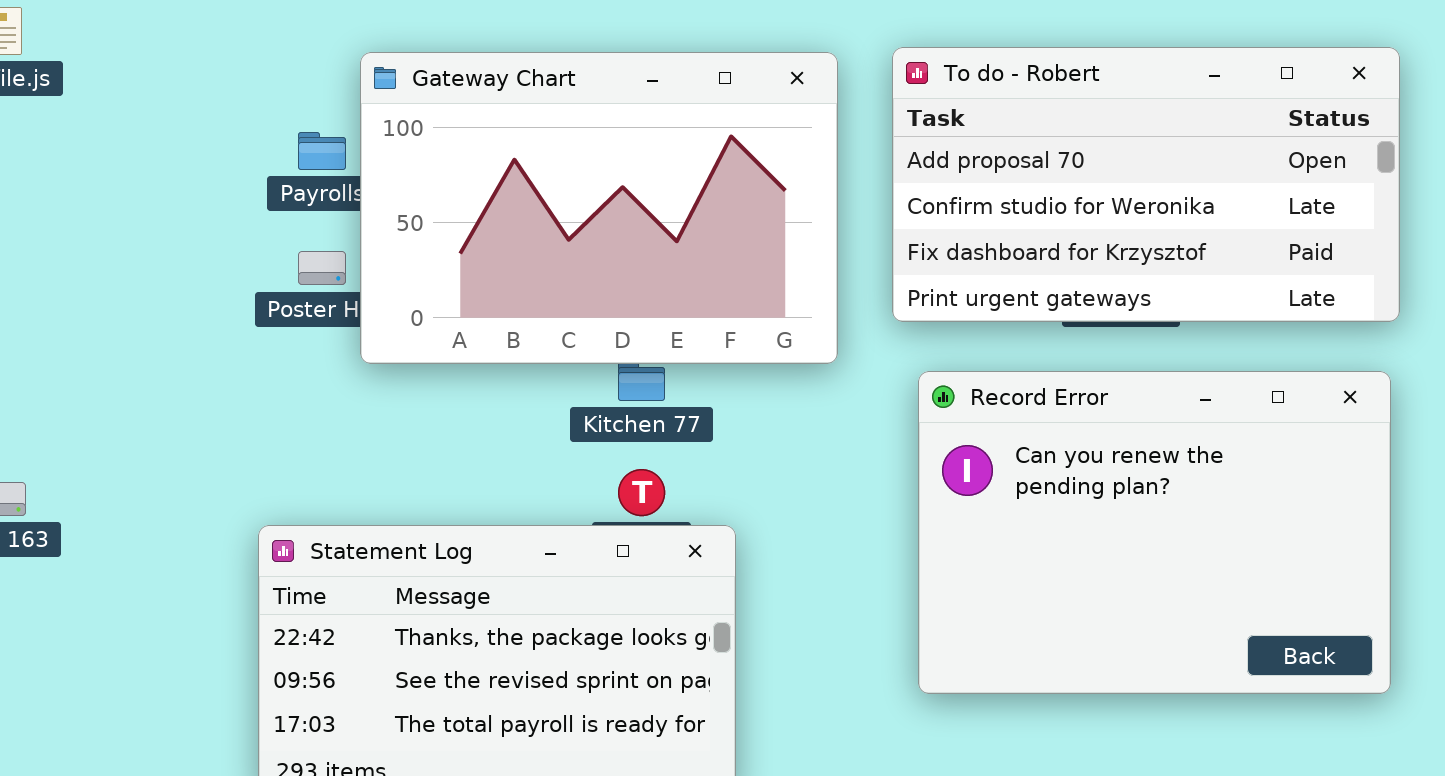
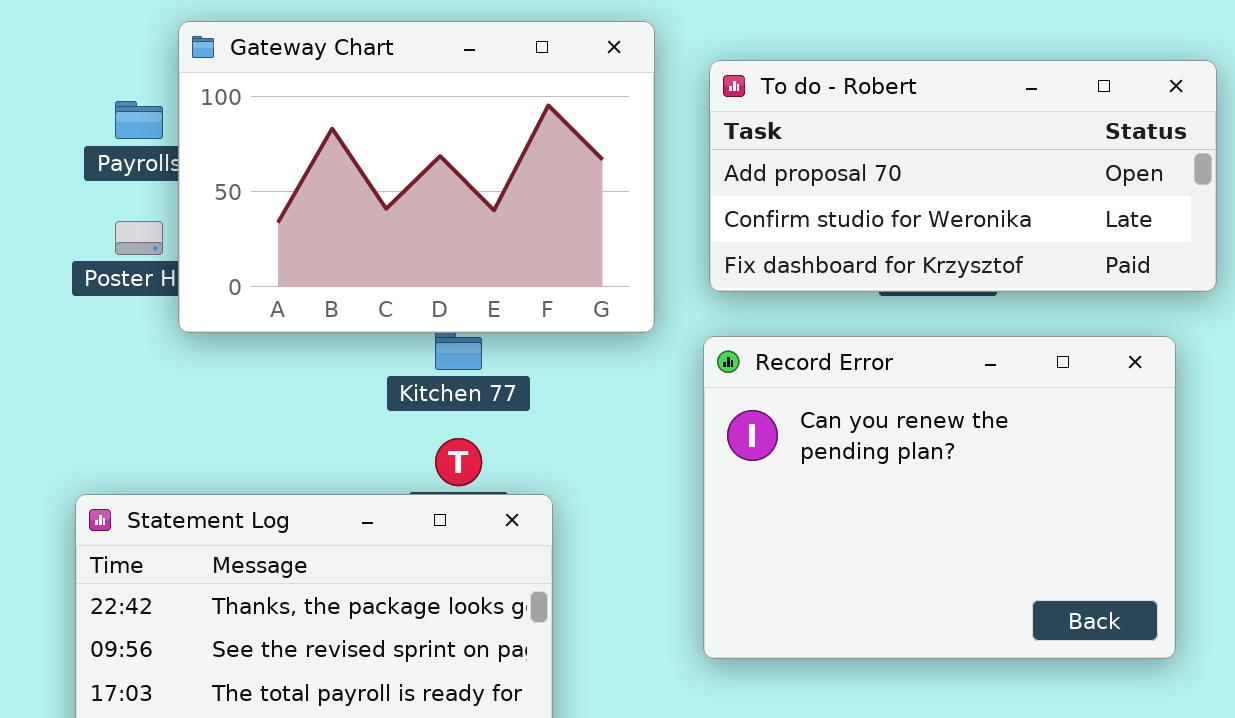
To do - Robert: [892,47,1400,322] -> [709,60,1217,292], resized
Record Error: [918,371,1391,694] -> [703,336,1176,659], moved

